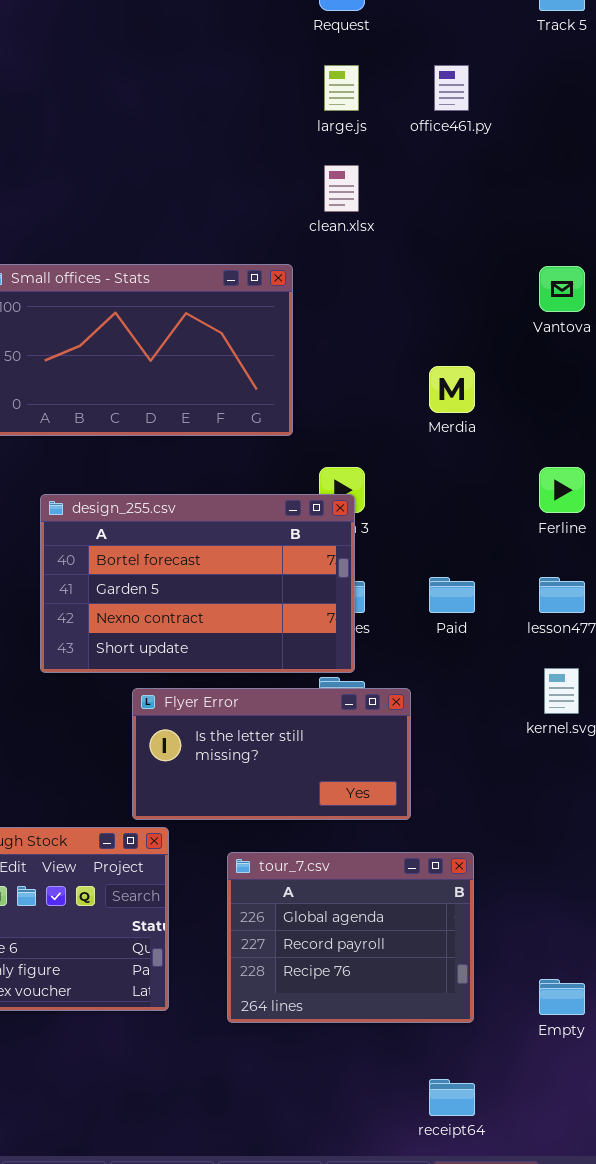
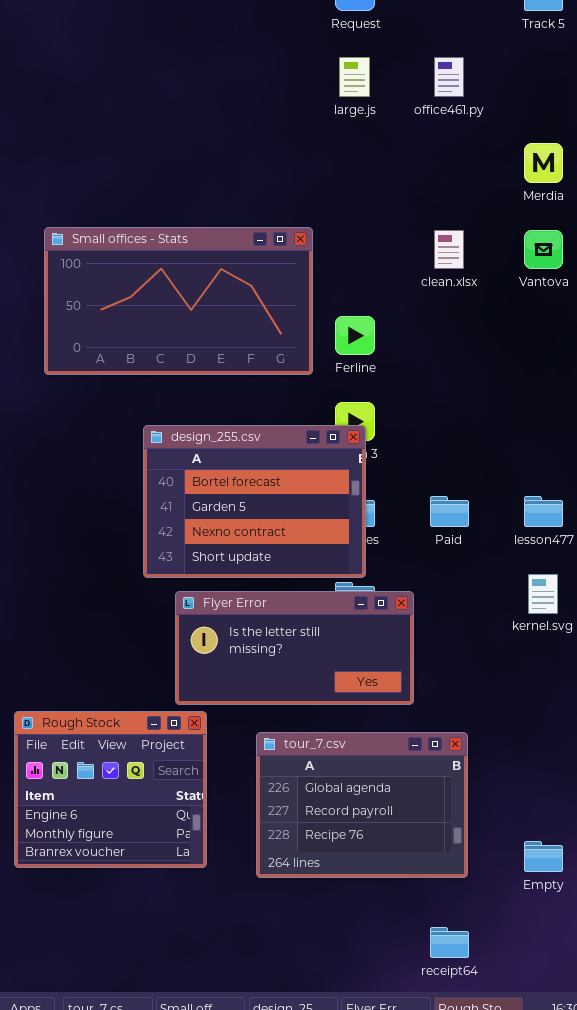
clean.xlsx: [324,165,359,212] -> [434,230,464,269], moved
Merdia: [429,366,475,413] -> [524,143,563,183], moved
Ferline: [539,467,585,513] -> [335,316,375,355], moved
design_255.csv: [40,494,355,673] -> [143,425,366,578], resized

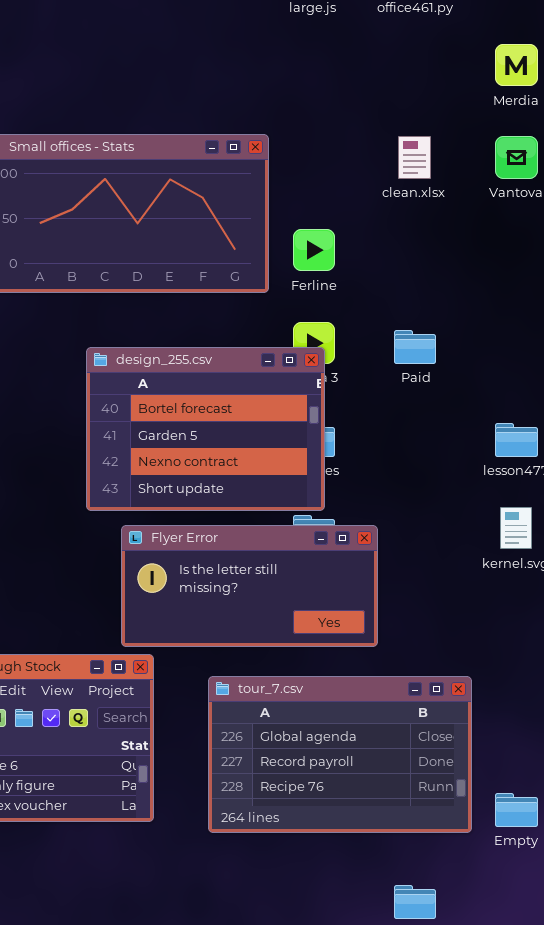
Paid: [430,496,469,527] -> [394,330,436,364], moved
tour_7.csv: [256,732,468,878] -> [208,676,472,833], resized

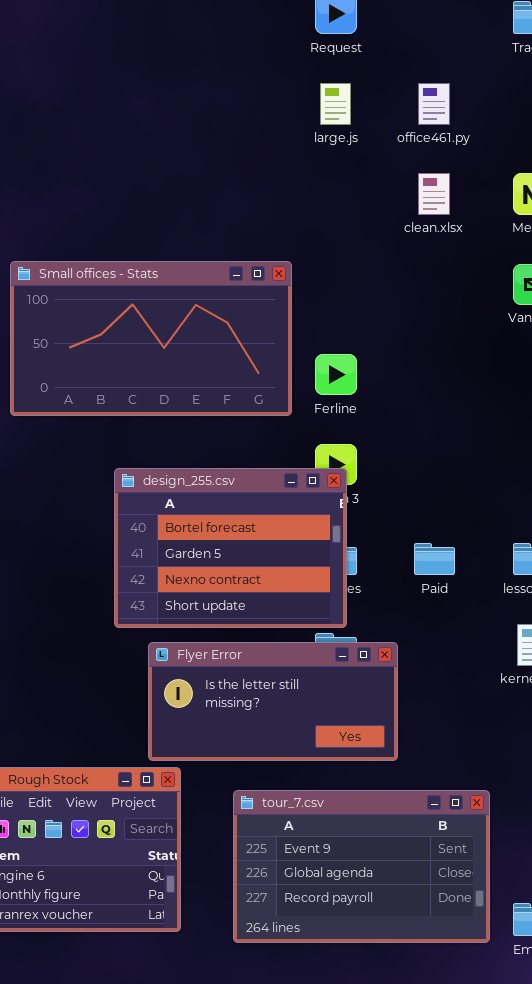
clean.xlsx: [398,136,431,179] -> [418,173,450,215], moved
Paid: [394,330,436,364] -> [414,543,455,575], moved
tour_7.csv: [208,676,472,833] -> [233,790,490,943], scrolled up 1 row

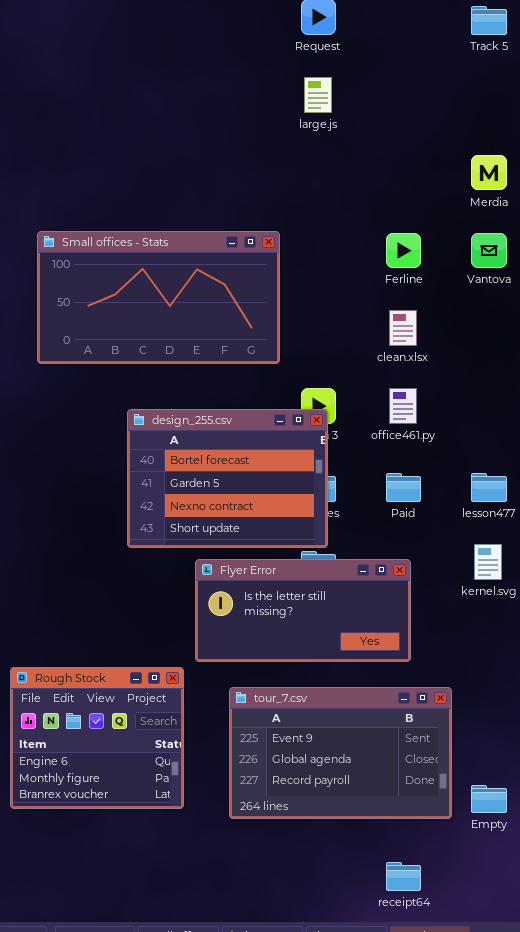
office461.py: [418,83,450,125] -> [389,388,417,424], moved
clean.xlsx: [418,173,450,215] -> [389,310,417,346], moved
Ferline: [315,354,357,395] -> [386,233,421,268], moved
Flyer Error: [148,642,398,761] -> [195,559,411,662], moved

